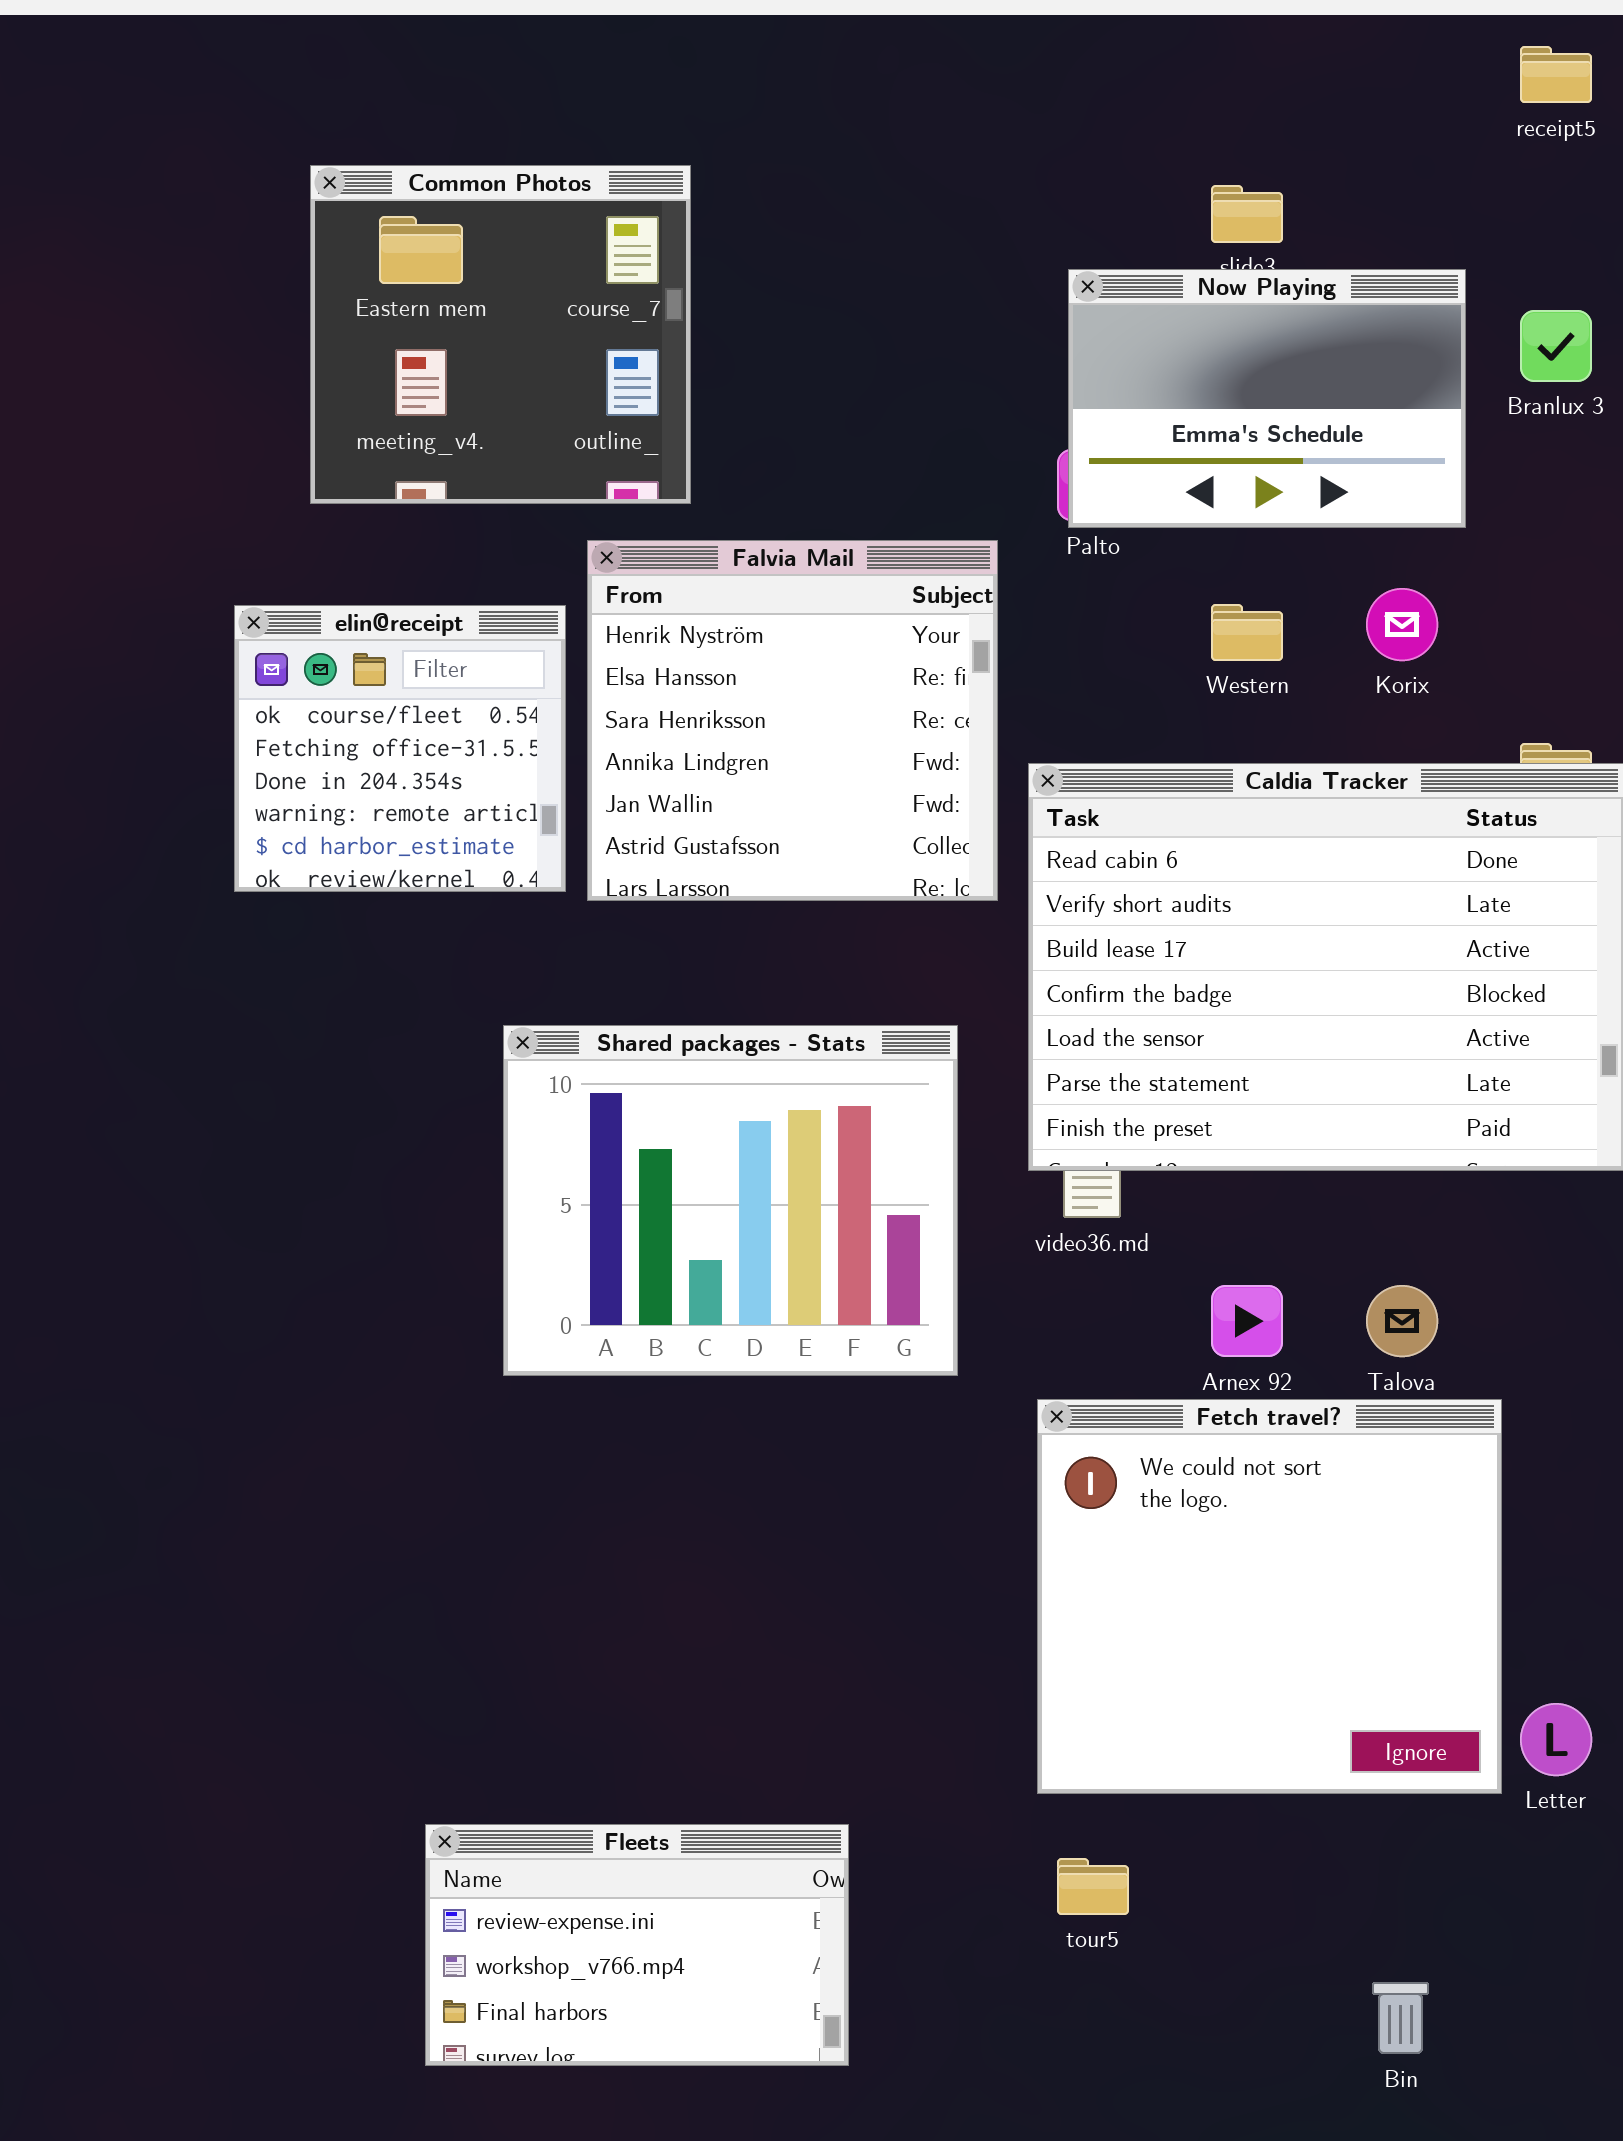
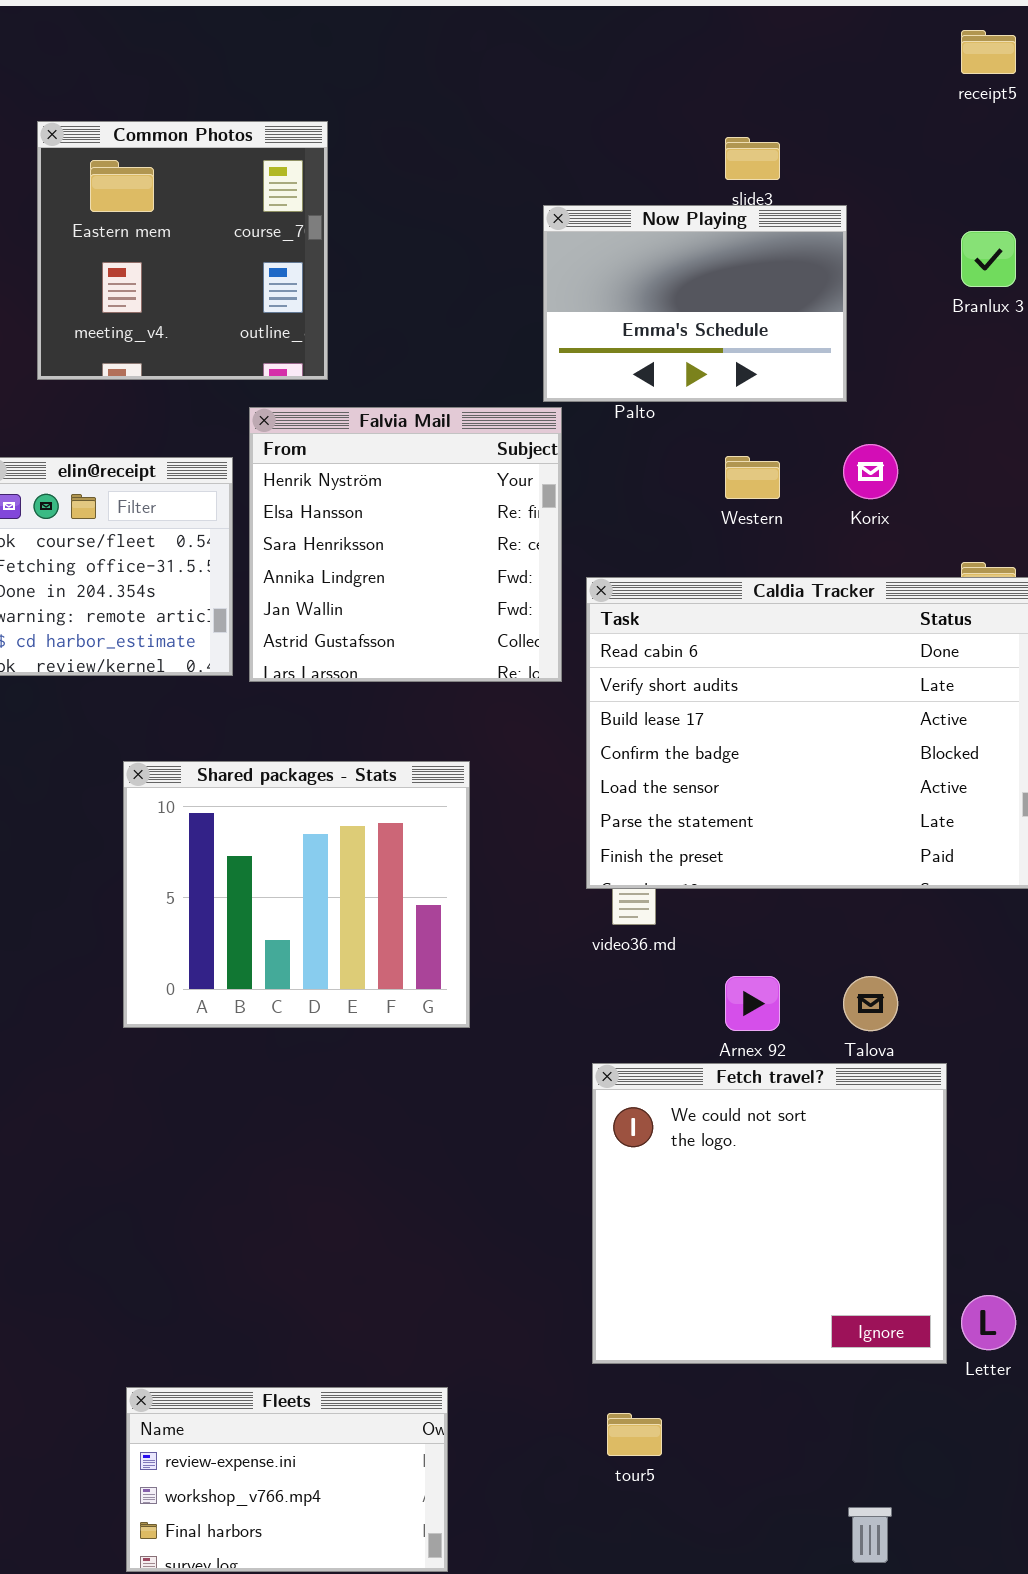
Now Playing: [1068,269,1466,528] -> [543,205,847,402], moved
Shared packages - Stats: [503,1025,958,1376] -> [123,761,470,1028], moved

